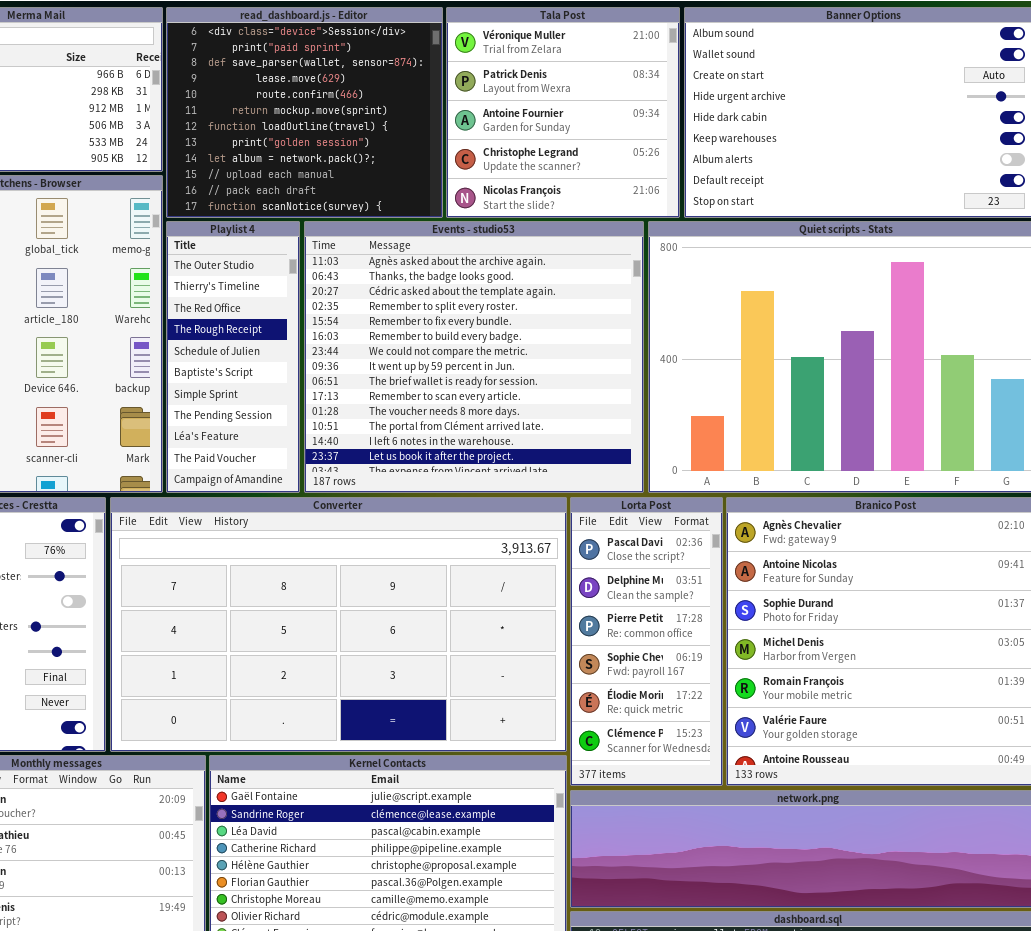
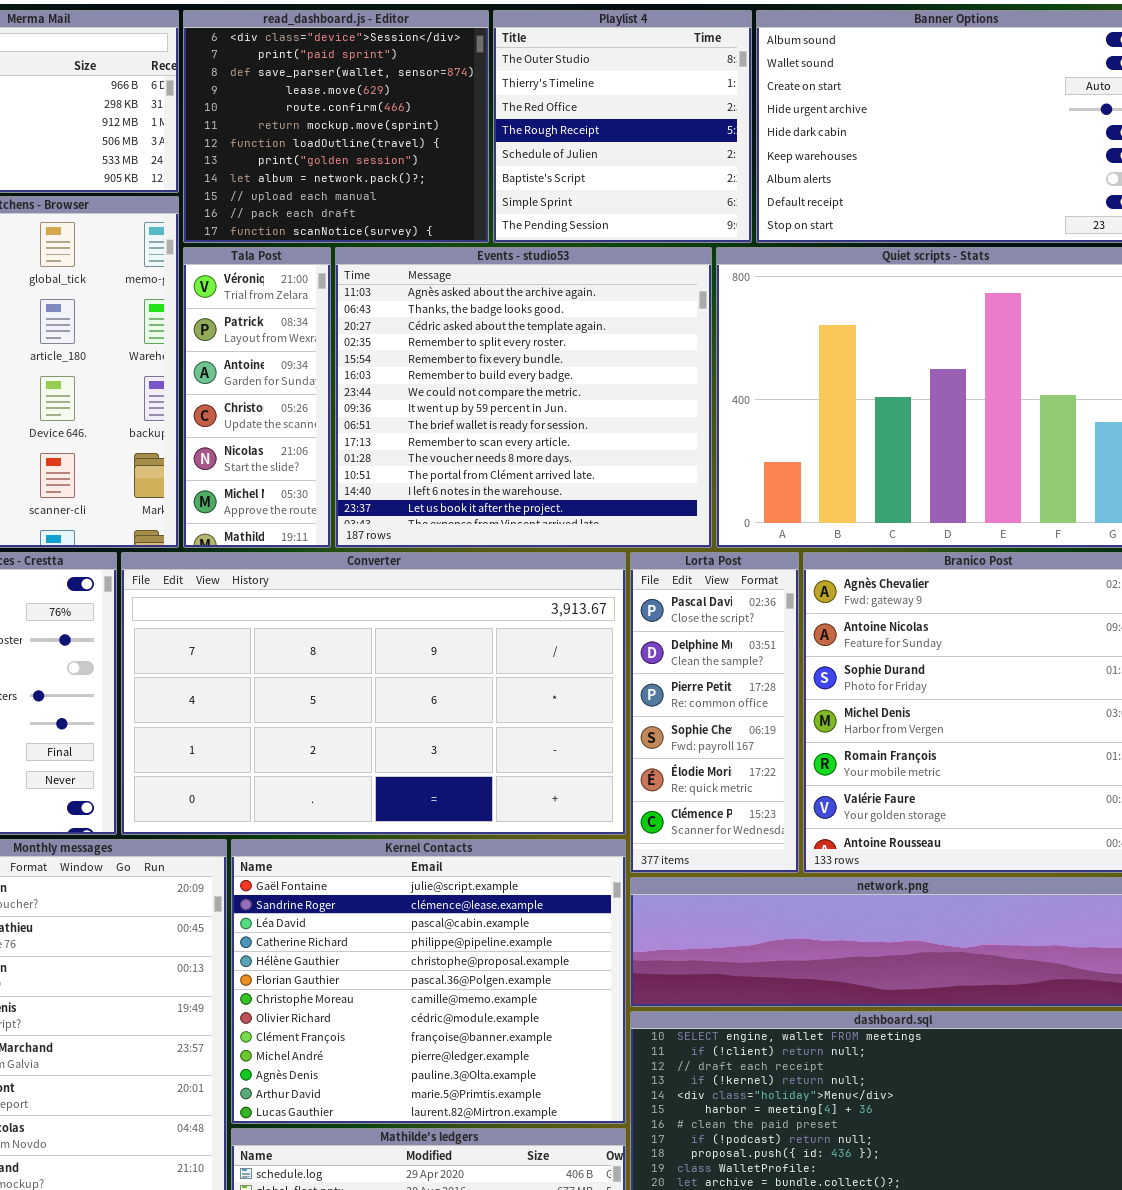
Tala Post: [446,7,680,218] -> [183,247,331,548], moved, resized
Playlist 4: [166,221,300,493] -> [493,10,752,243], moved, resized

